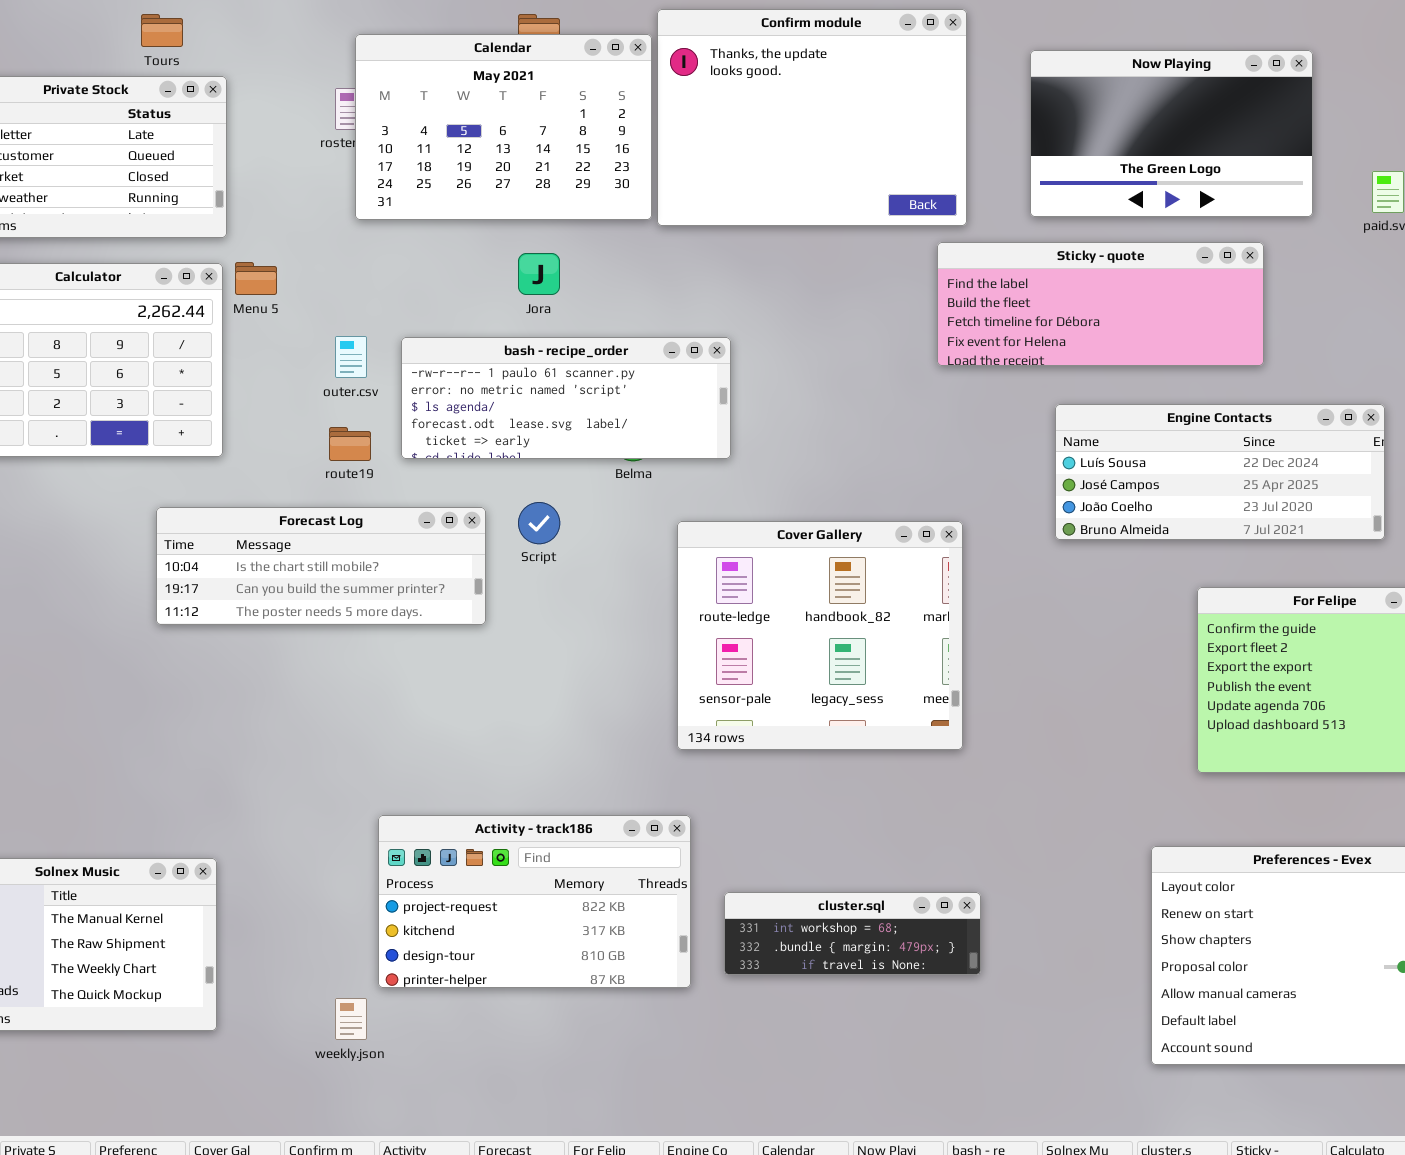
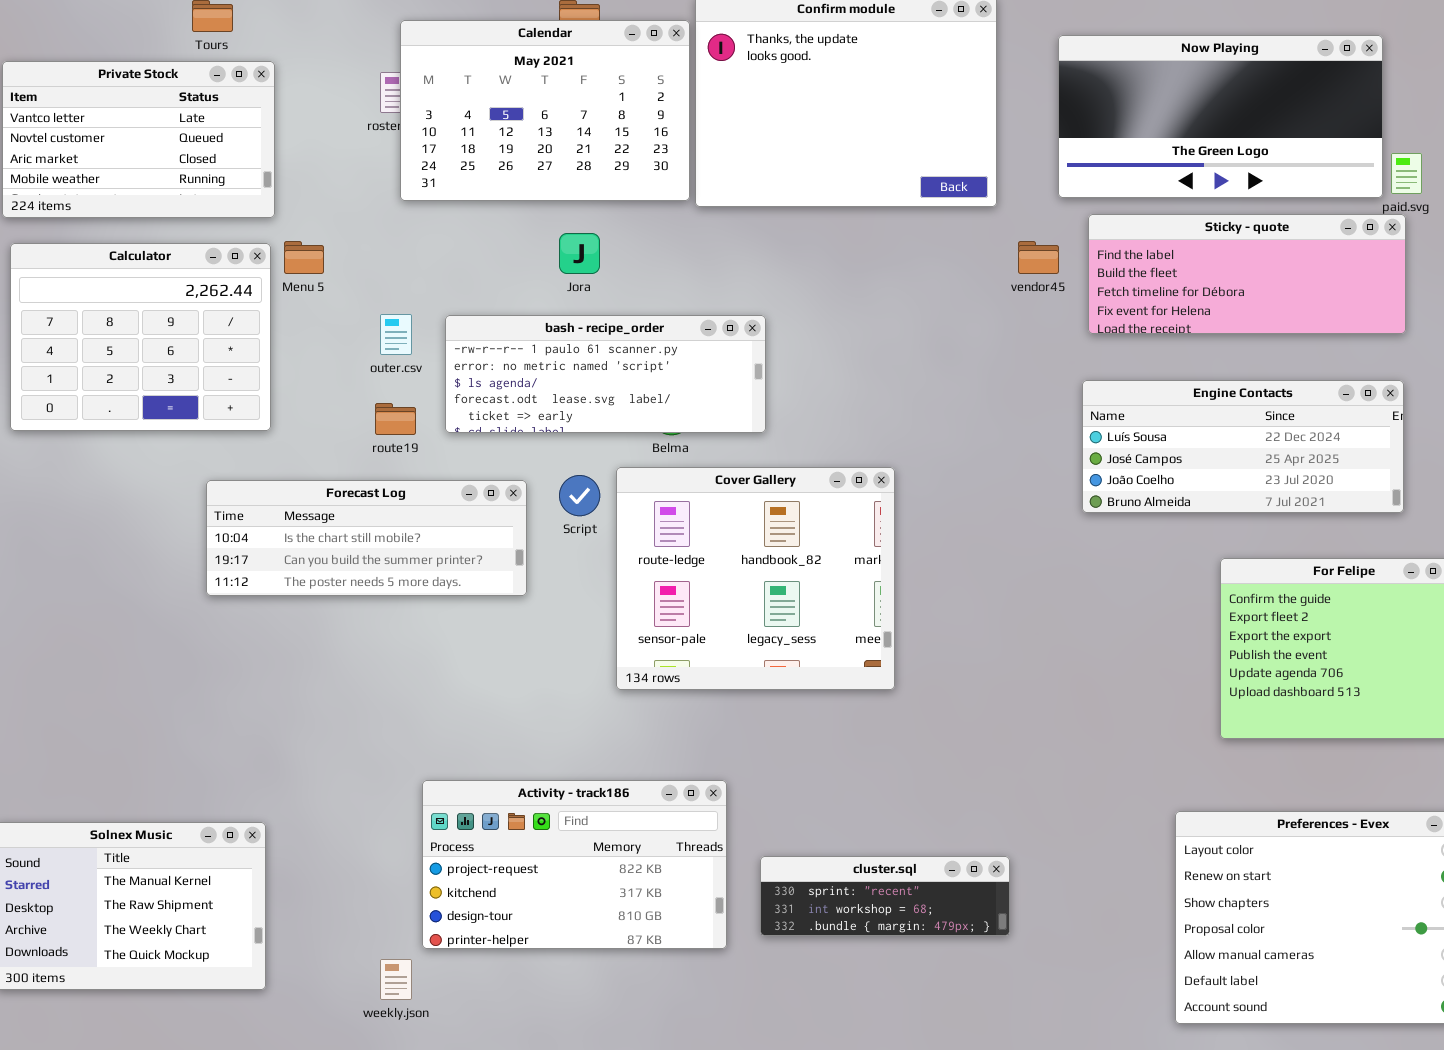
Now Playing: [1030,50,1313,217] -> [1058,35,1383,198], resized
Sticky - quote: [937,242,1264,366] -> [1088,214,1406,334], moved
Cover Gallery: [677,521,963,750] -> [616,467,895,690], moved
cluster.sql: [724,892,981,975] -> [760,856,1010,936], scrolled up 1 row

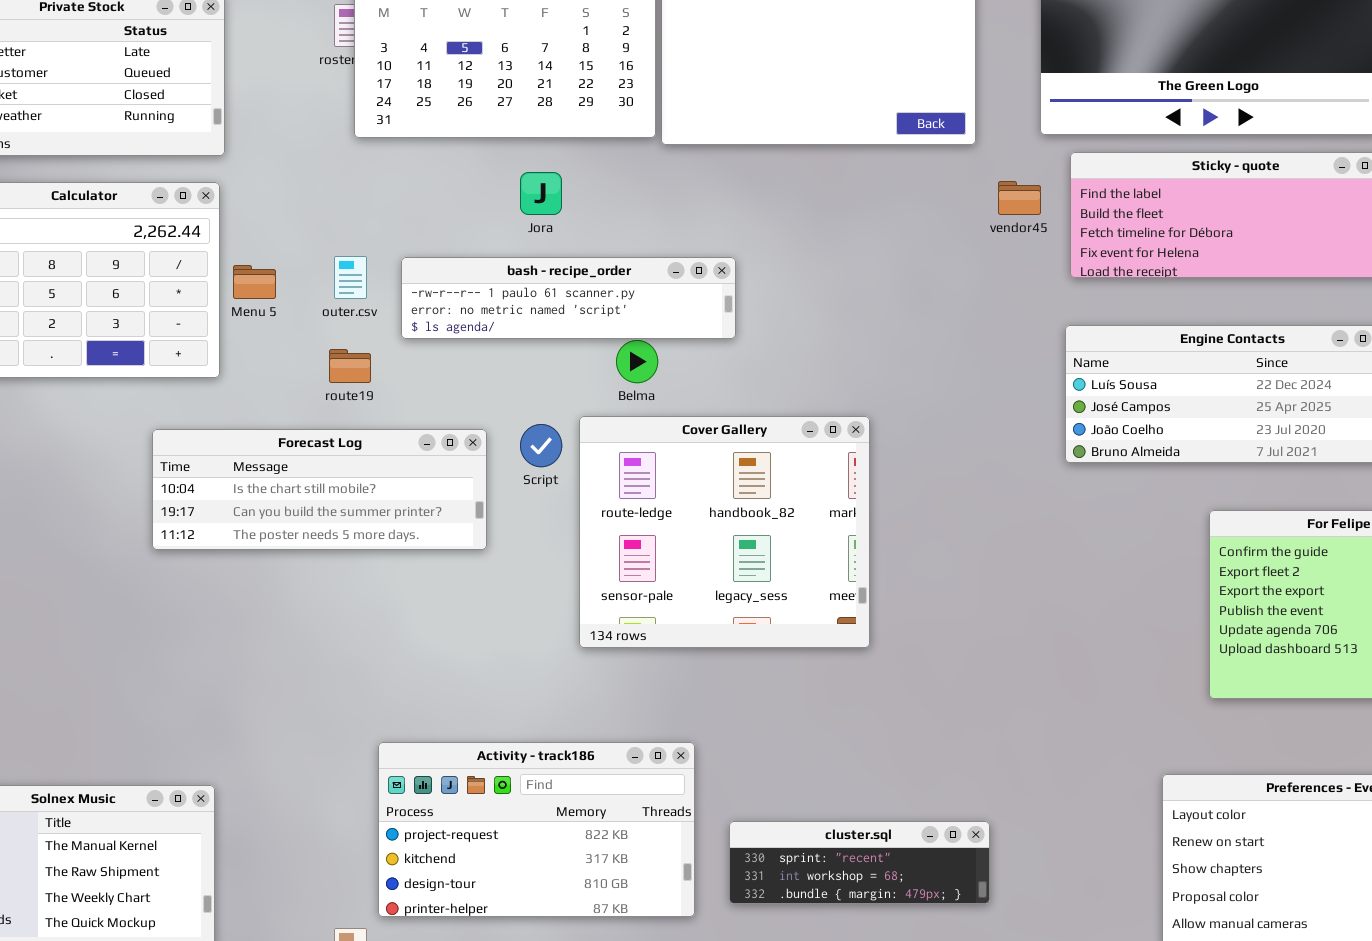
Menu 5: [284,241,324,274] -> [233,265,276,299], moved
bash - recipe_order: [445,315,766,433] -> [401,257,736,339], resized

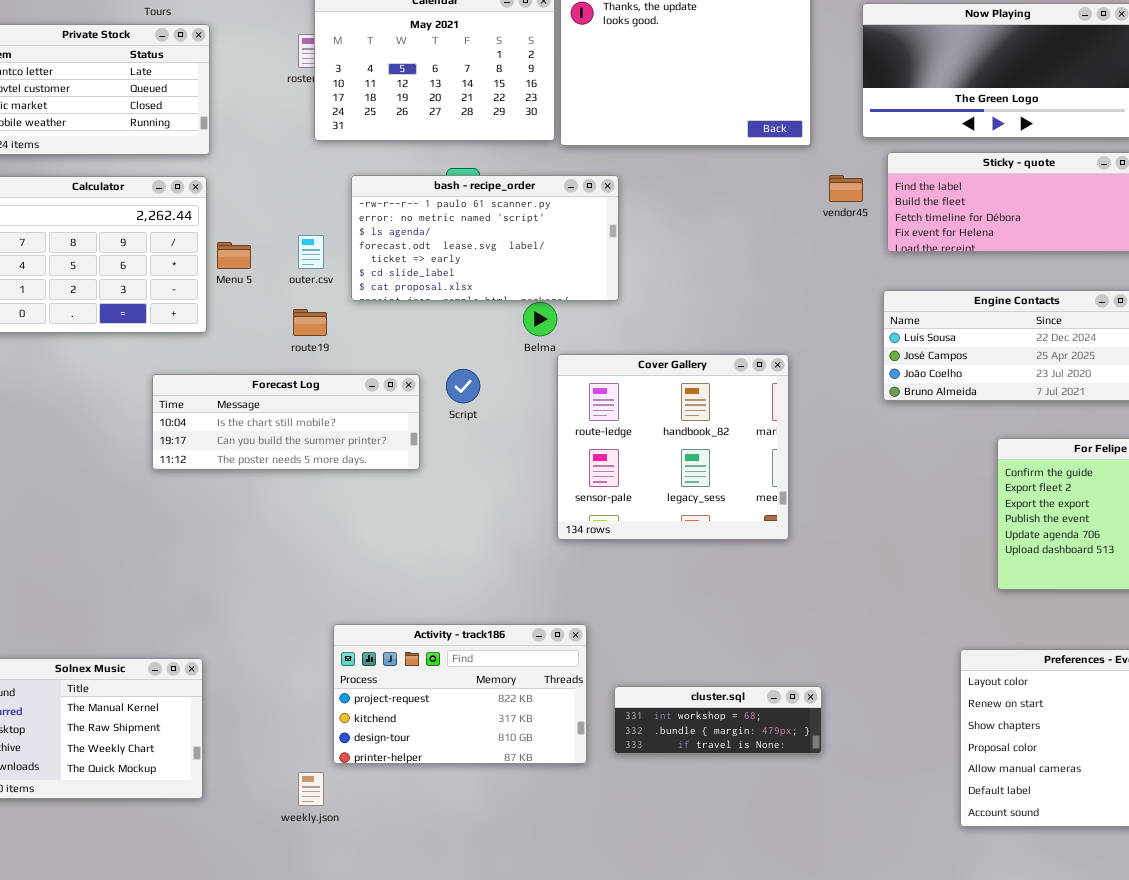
bash - recipe_order: [401,257,736,339] -> [351,175,619,301], resized
Cover Gallery: [579,416,870,648] -> [557,354,789,540], moved
cluster.sql: [729,821,990,904] -> [614,686,822,754], scrolled down 1 row

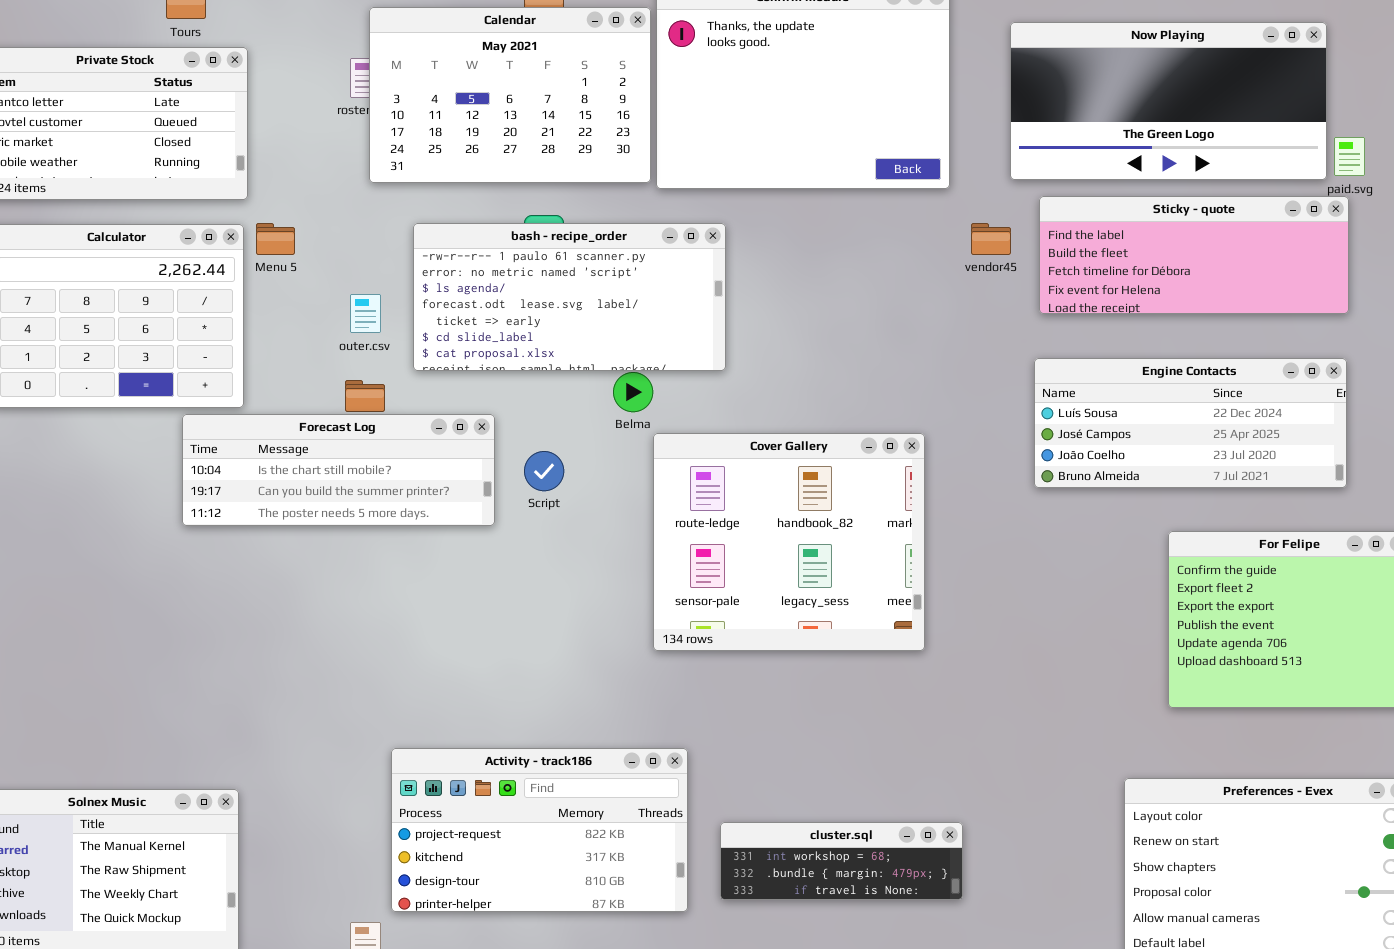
Menu 5: [217,242,251,269] -> [256,223,295,255], moved
Forecast Log: [152,374,420,470] -> [182,414,495,526], moved

